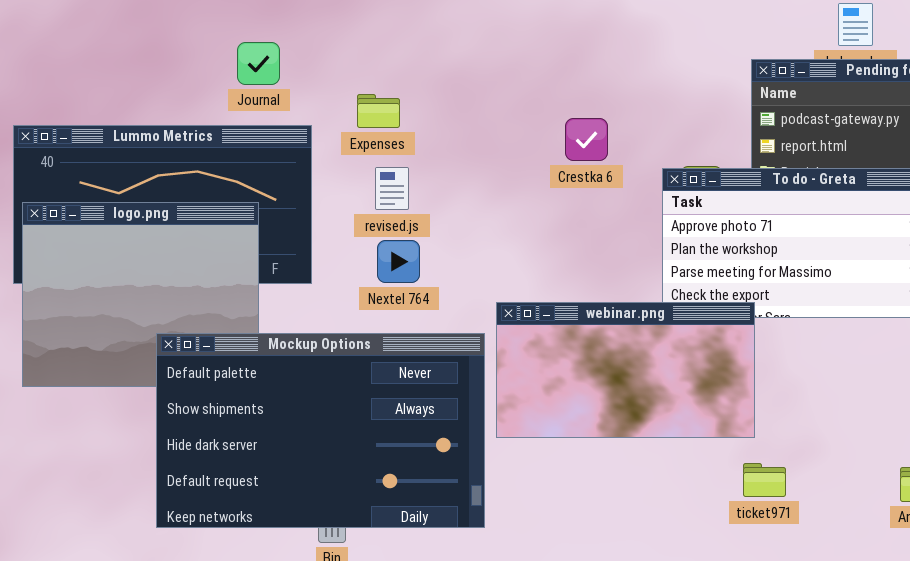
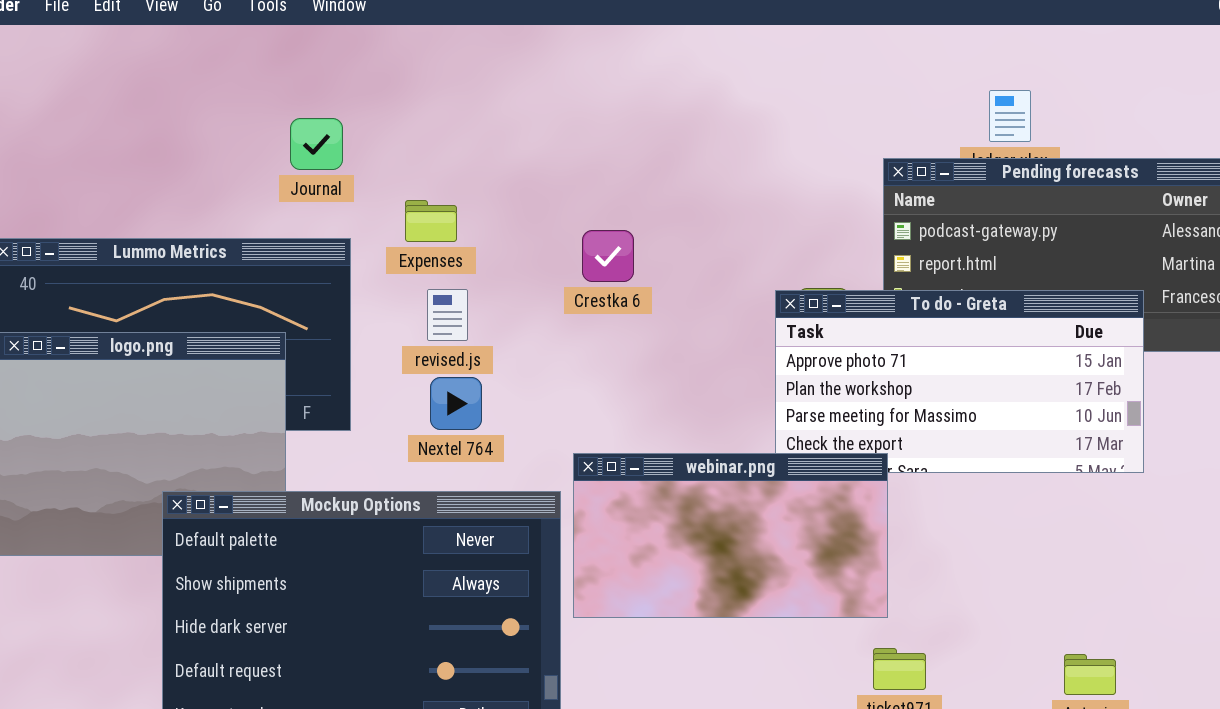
Journal: [237,42,280,85] -> [290,118,343,170], moved
Crestka 6: [565,118,608,161] -> [582,230,634,282], moved

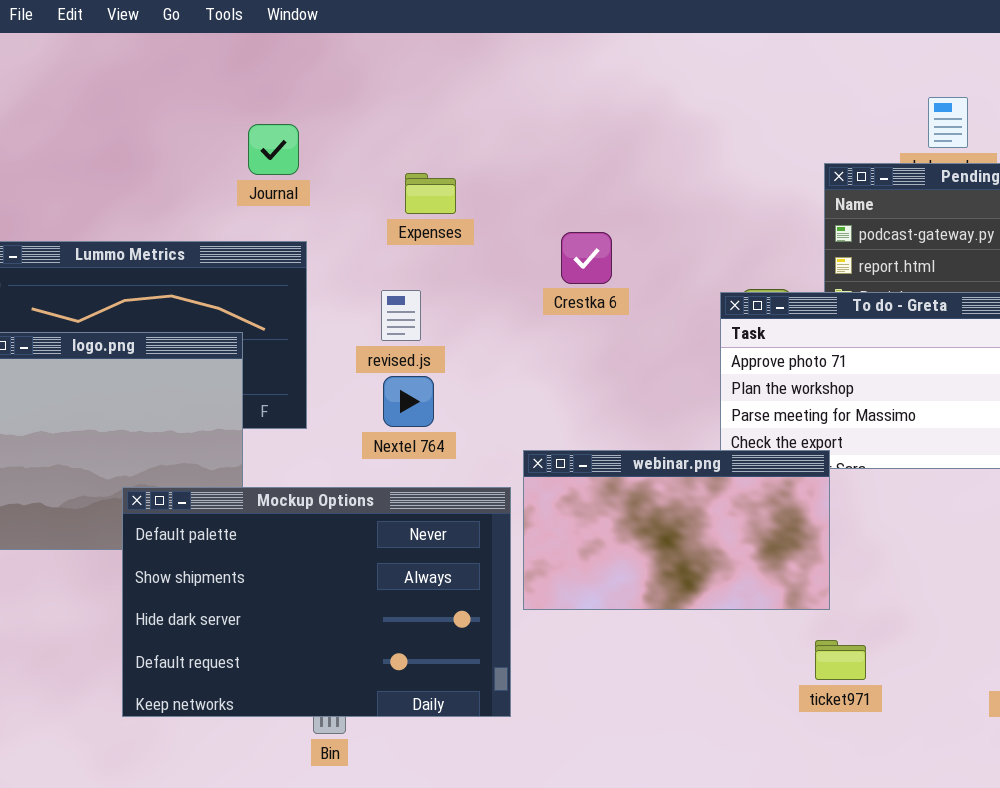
Expenses: [405,200,457,242] -> [405,173,456,214], moved
Crestka 6: [582,230,634,282] -> [561,232,612,284], moved

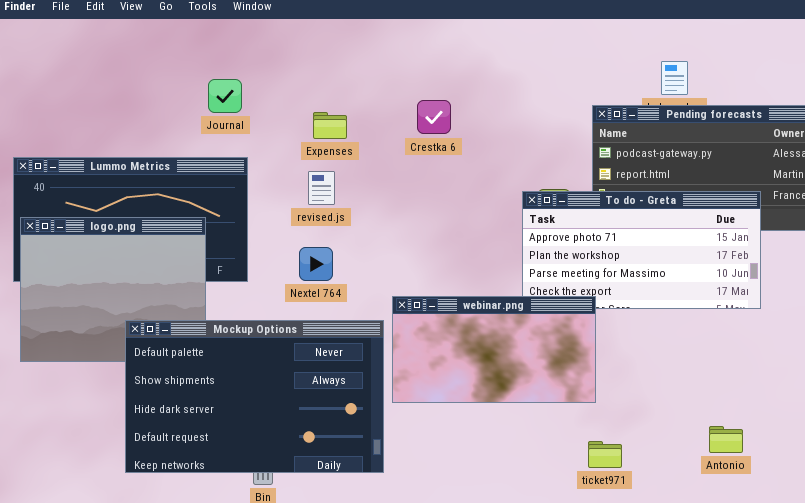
Crestka 6: [561,232,612,284] -> [417,100,451,134], moved
revised.js: [381,290,421,341] -> [308,171,335,205], moved
ticket971: [815,640,866,680] -> [588,441,622,468], moved

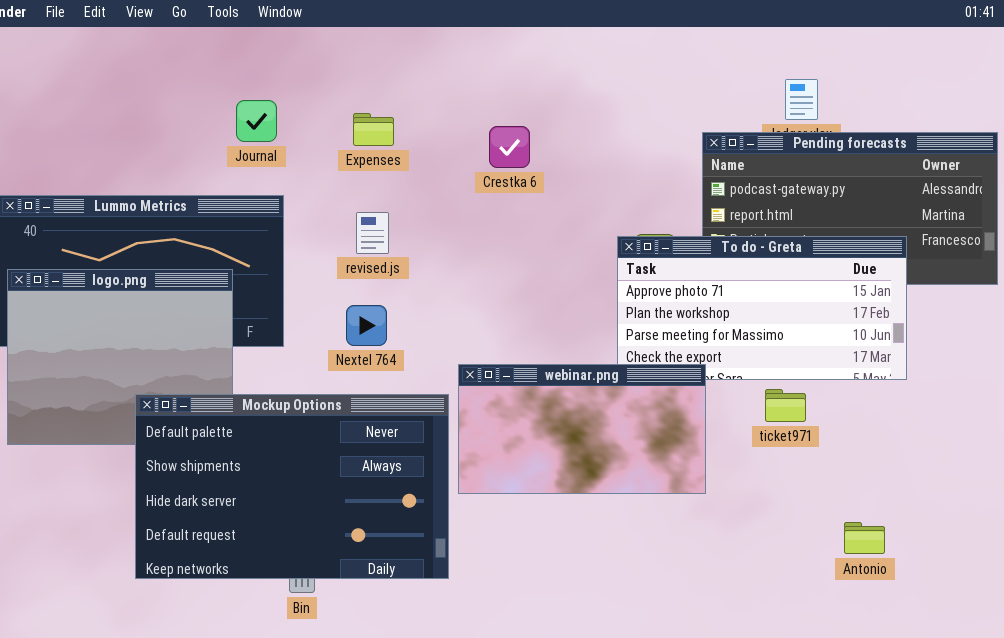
Expenses: [313,112,347,139] -> [353,113,394,146], moved
ticket971: [588,441,622,468] -> [765,389,806,422], moved

